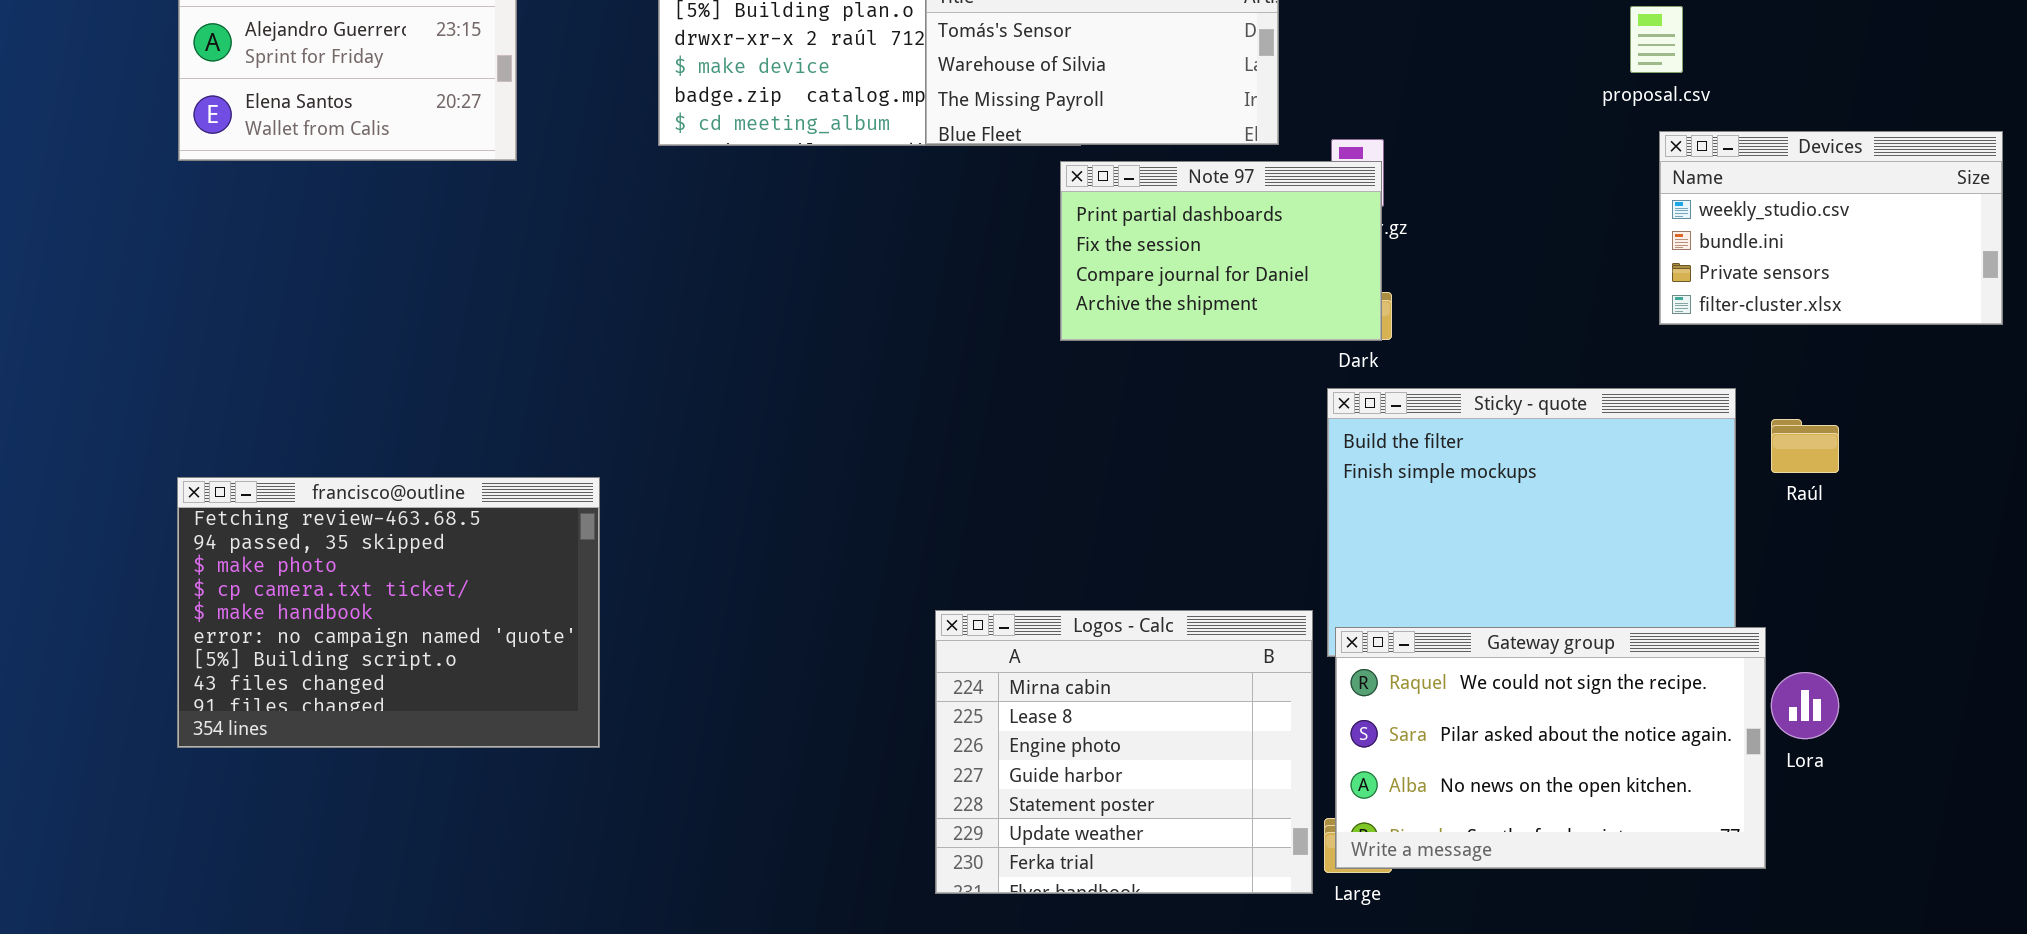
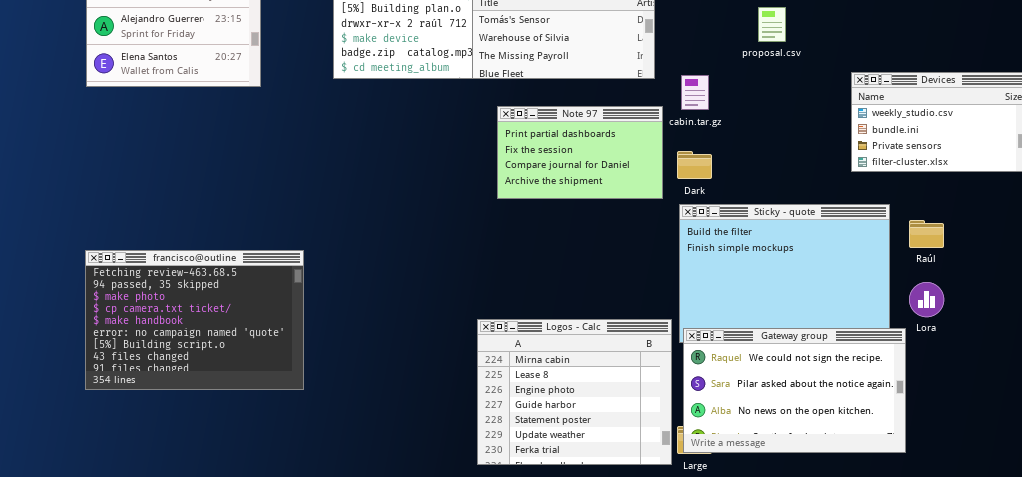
proposal.csv: [1630,6,1683,73] -> [758,7,786,42], moved
Note 97: [1060,161,1382,341] -> [497,106,663,199], moved
Lora: [1771,672,1839,739] -> [909,282,944,317], moved

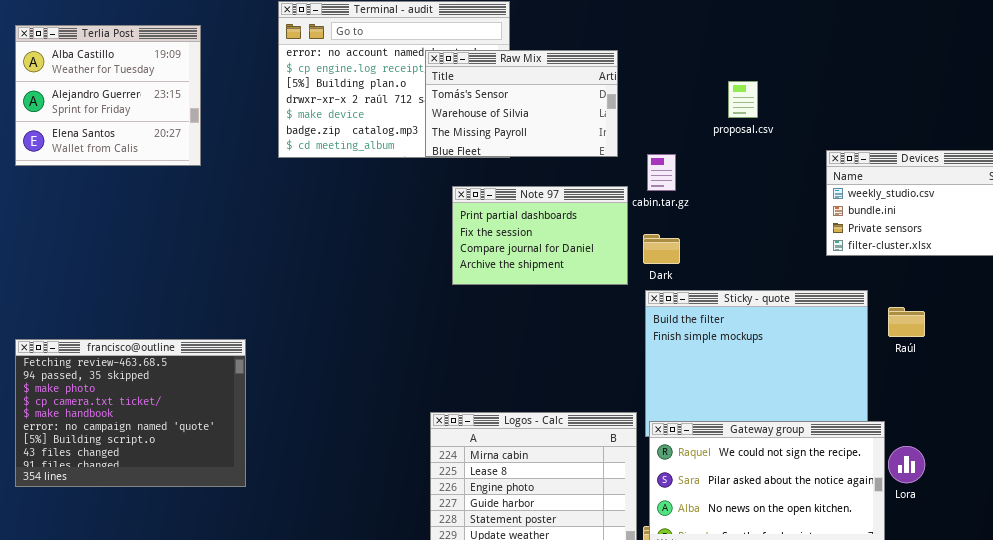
Lora: [909,282,944,317] -> [888,446,925,483], moved

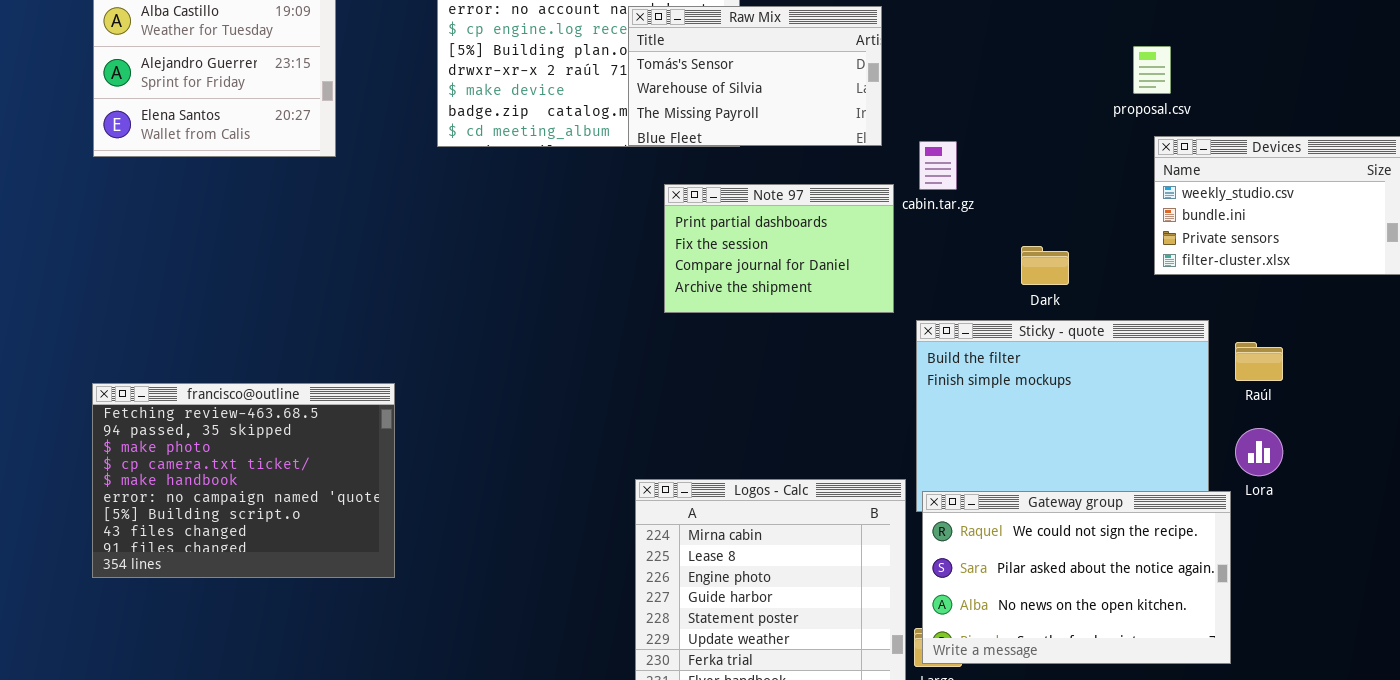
proposal.csv: [728,81,758,118] -> [1133,46,1171,94], moved
Dark: [643,234,680,264] -> [1021,246,1069,285], moved
Lora: [888,446,925,483] -> [1235,428,1283,476], moved

